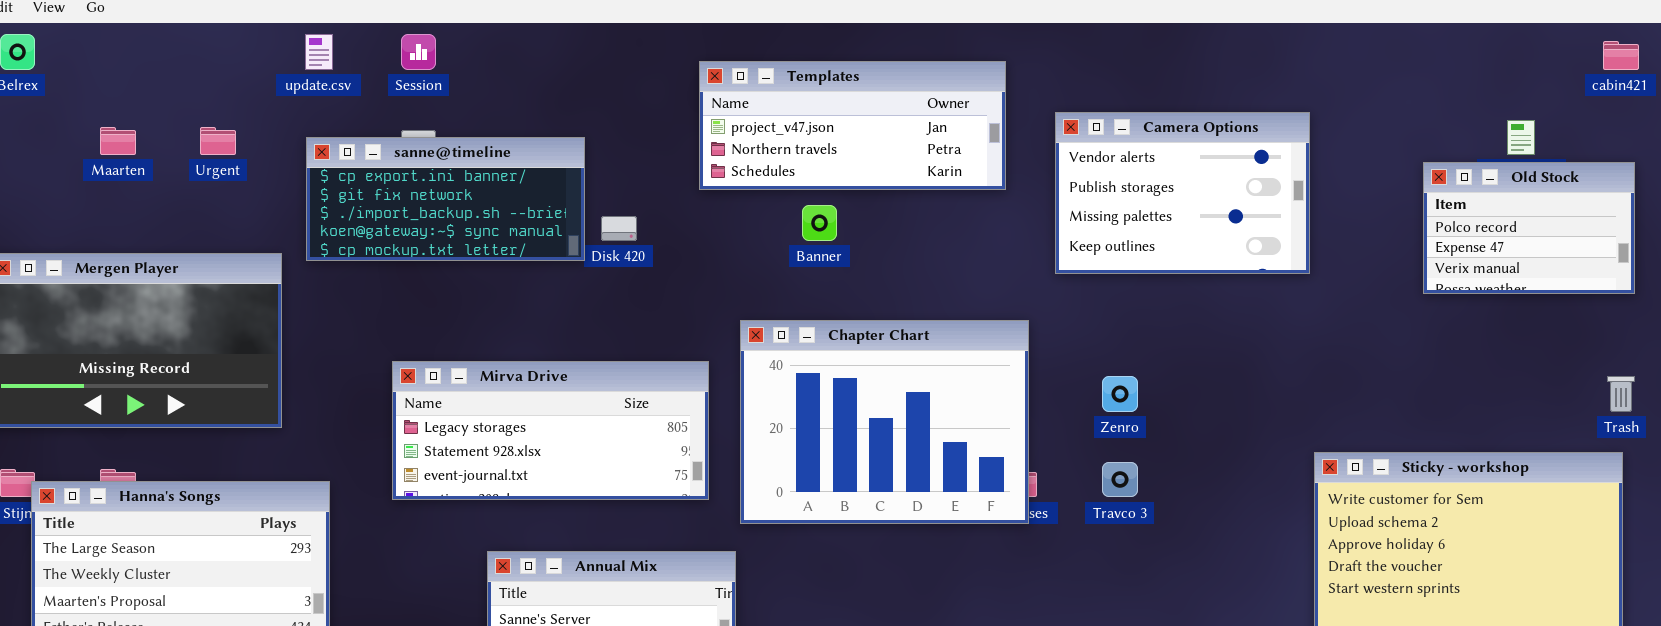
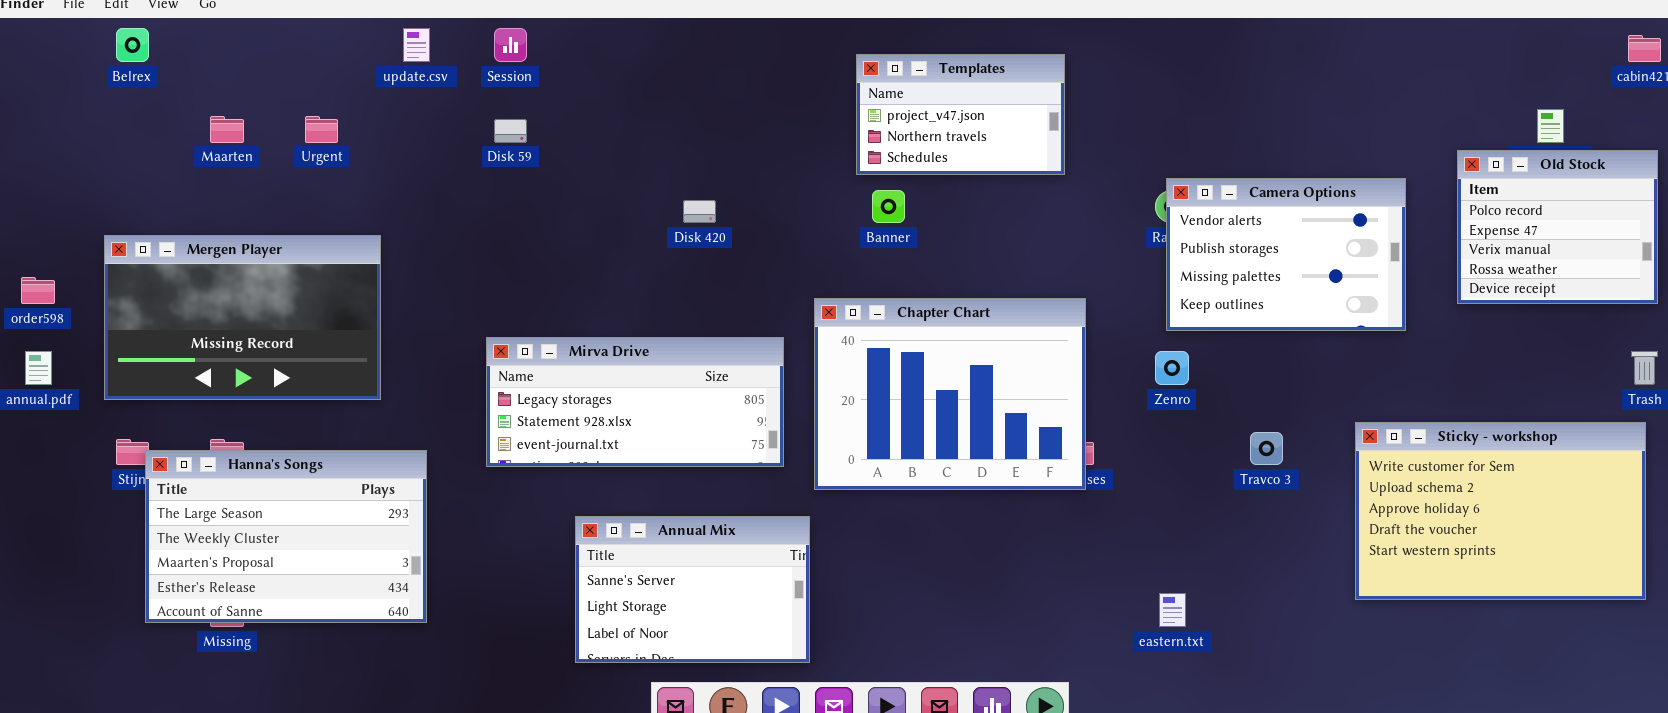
Templates: [699,61,1006,190] -> [856,54,1065,175], resized
Camera Options: [1055,112,1310,274] -> [1166,178,1406,331], moved
sanne@timeline: [306,137,585,261] -> none, closed
Old Stock: [1423,162,1635,294] -> [1457,150,1658,304], resized
Travco 3: [1102,462,1138,497] -> [1250,432,1283,465], moved

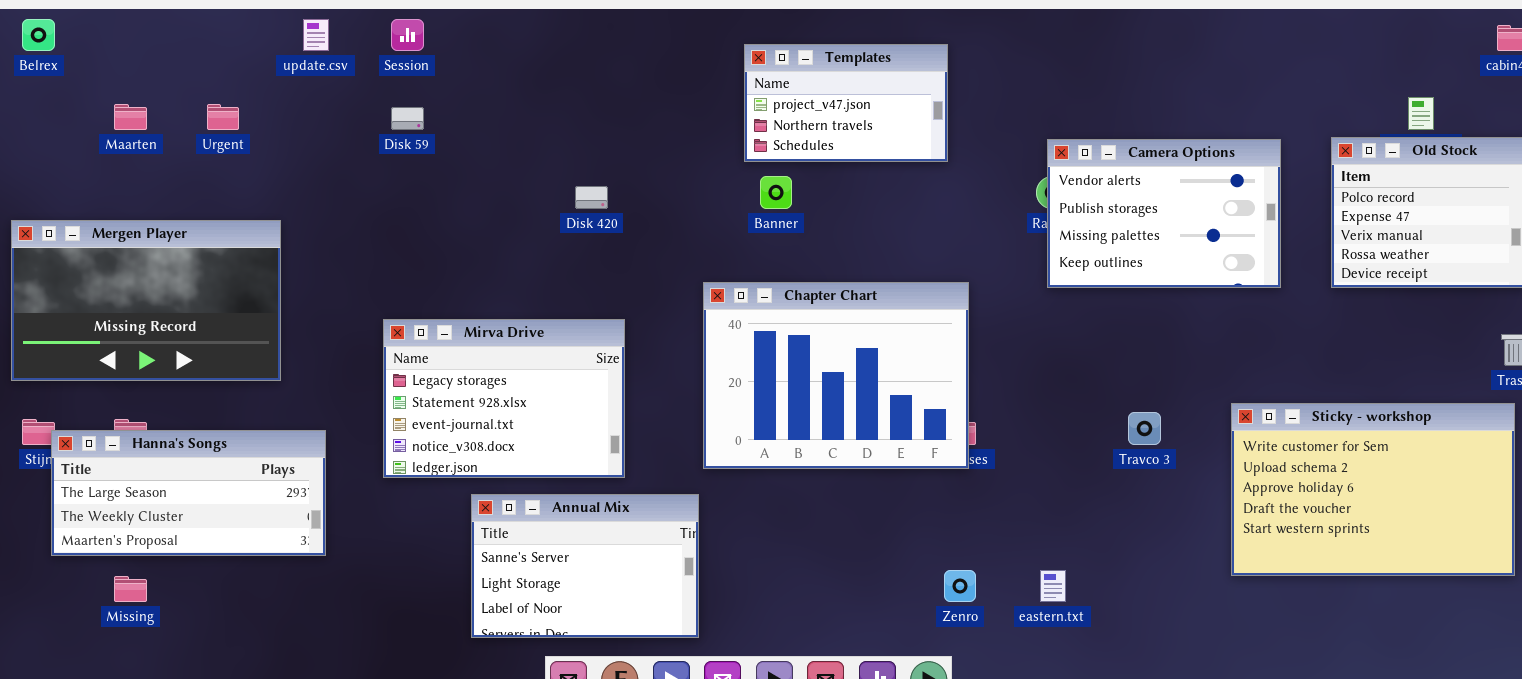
Camera Options: [1166,178,1406,331] -> [1047,139,1281,288], moved
Mirva Drive: [486,337,784,467] -> [383,319,625,478], resized
Zenro: [1155,351,1189,385] -> [944,570,976,602], moved
Hanna's Songs: [145,450,427,623] -> [51,430,326,556], resized

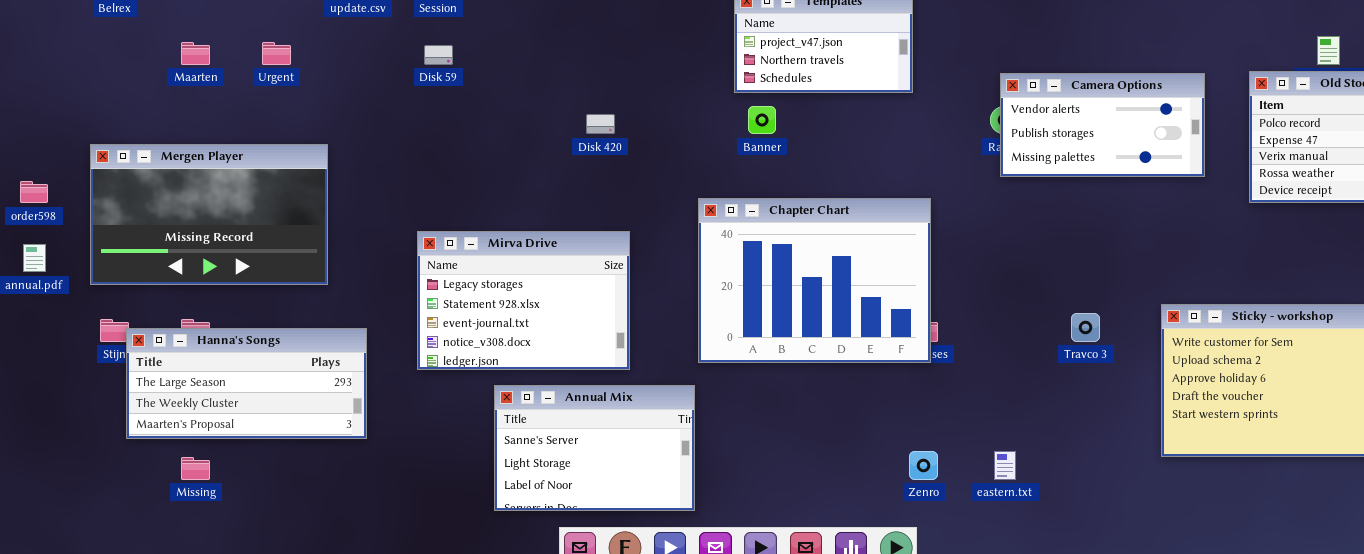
Camera Options: [1047,139,1281,288] -> [1000,73,1205,177], resized

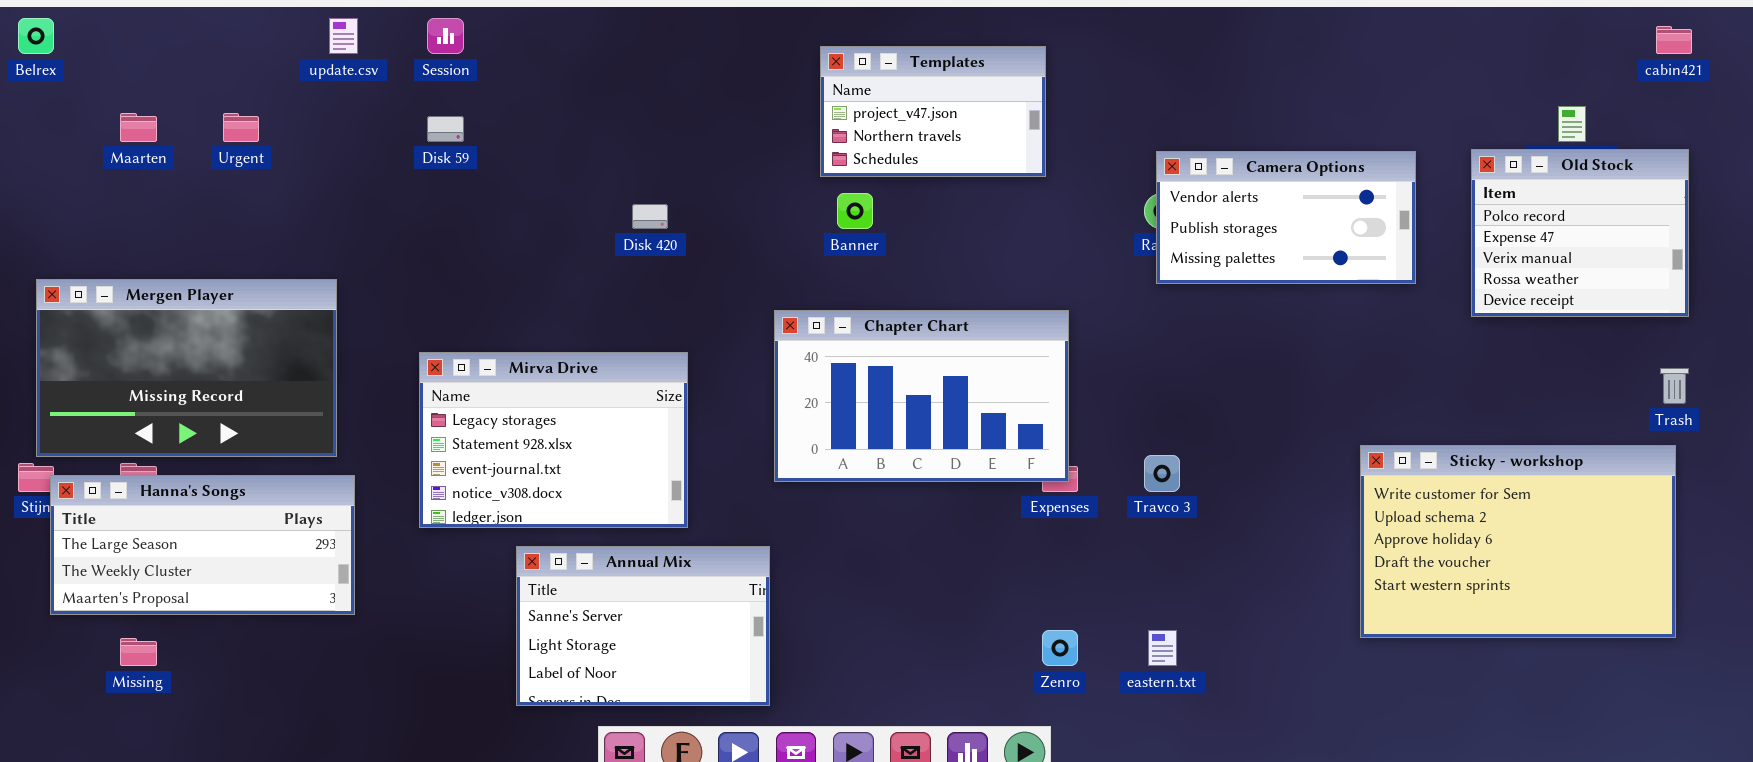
Mergen Player: [90,144,328,285] -> [36,279,337,457], moved
Chapter Chart: [698,198,931,363] -> [774,310,1069,482], resized
Travco 3: [1071,313,1100,342] -> [1144,455,1180,492], moved

